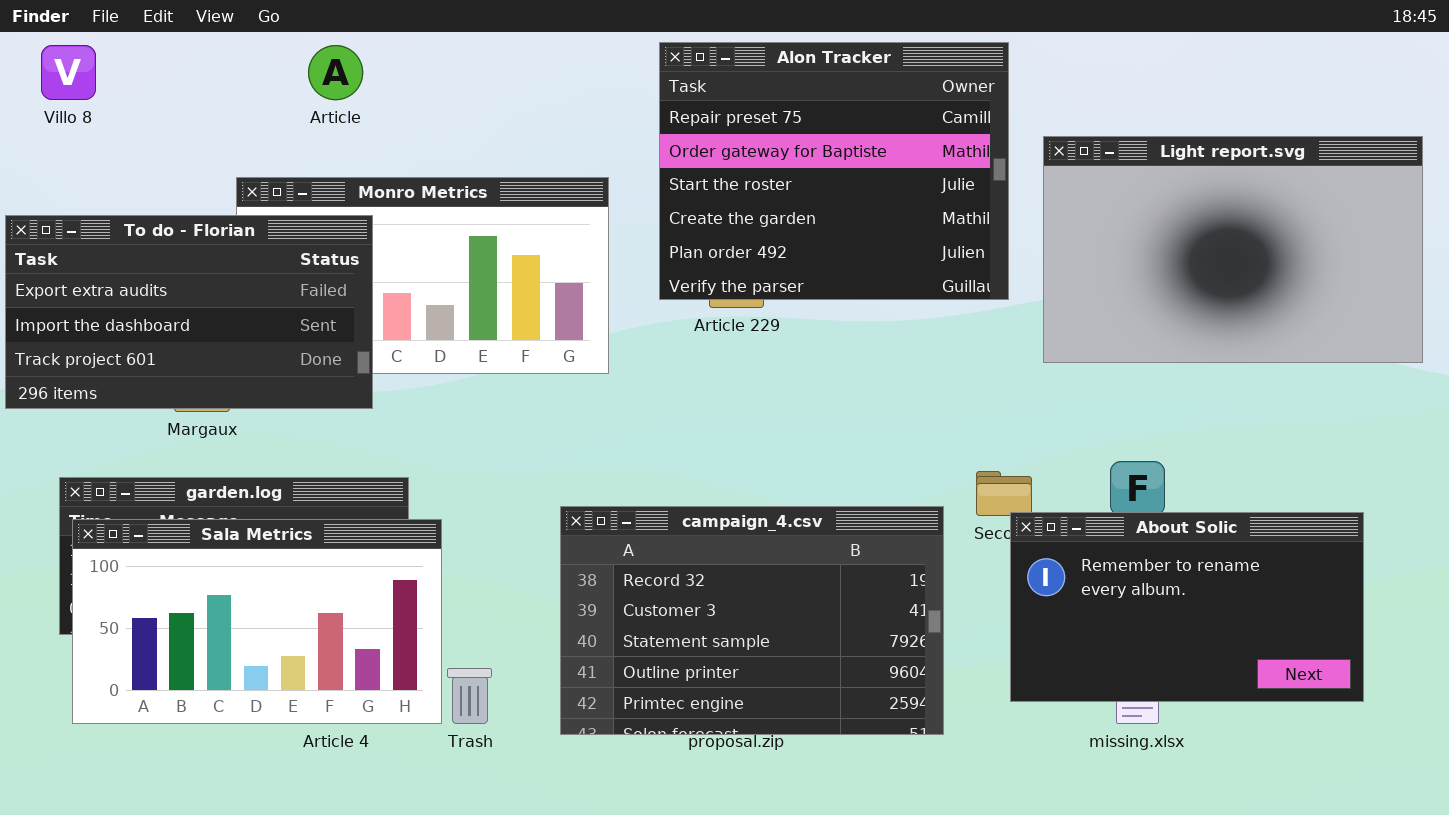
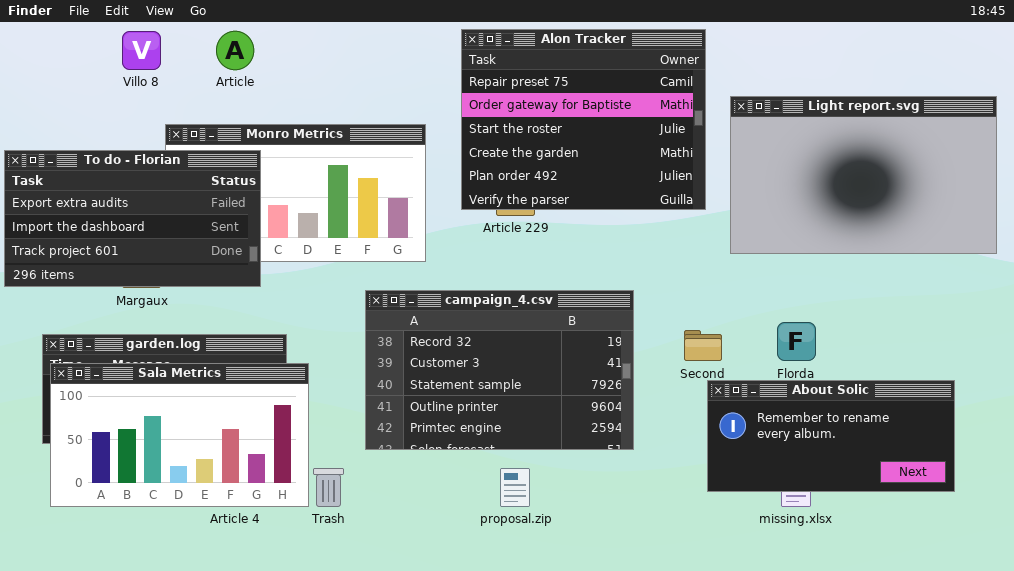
Villo 8: [41,45,96,100] -> [122,31,161,70], moved
campaign_4.csv: [560,506,944,735] -> [365,290,634,450], moved
About Solic: [1010,512,1364,702] -> [707,380,955,492], resized

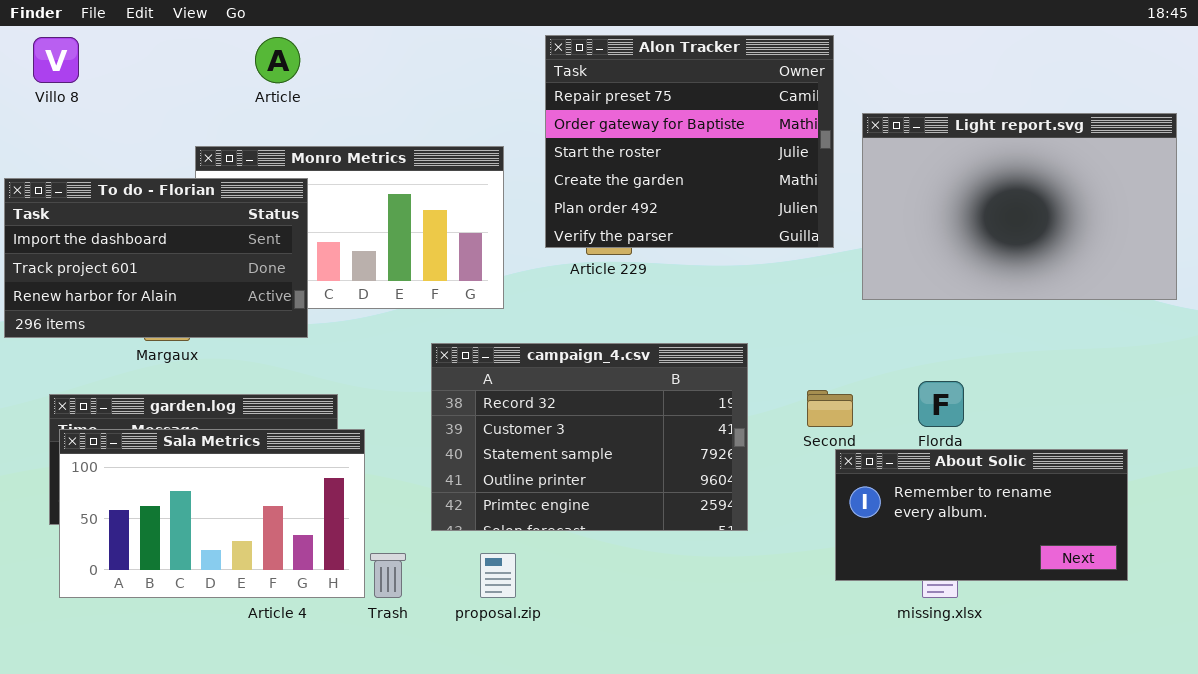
Villo 8: [122,31,161,70] -> [33,37,79,83], moved
To do - Florian: [4,150,261,287] -> [4,178,308,338], scrolled down 1 row
proposal.zip: [500,468,530,507] -> [480,553,516,598], moved

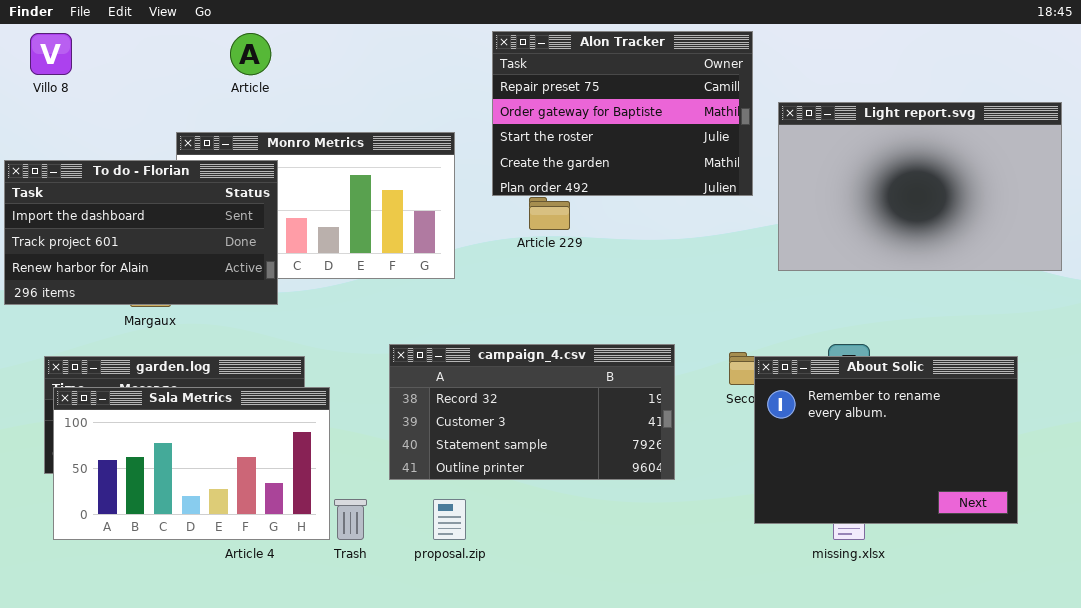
Alon Tracker: [545,35,834,248] -> [492,31,753,196], resized
campaign_4.csv: [431,343,748,531] -> [389,344,675,480], resized
About Solic: [835,449,1128,581] -> [754,356,1018,524], resized

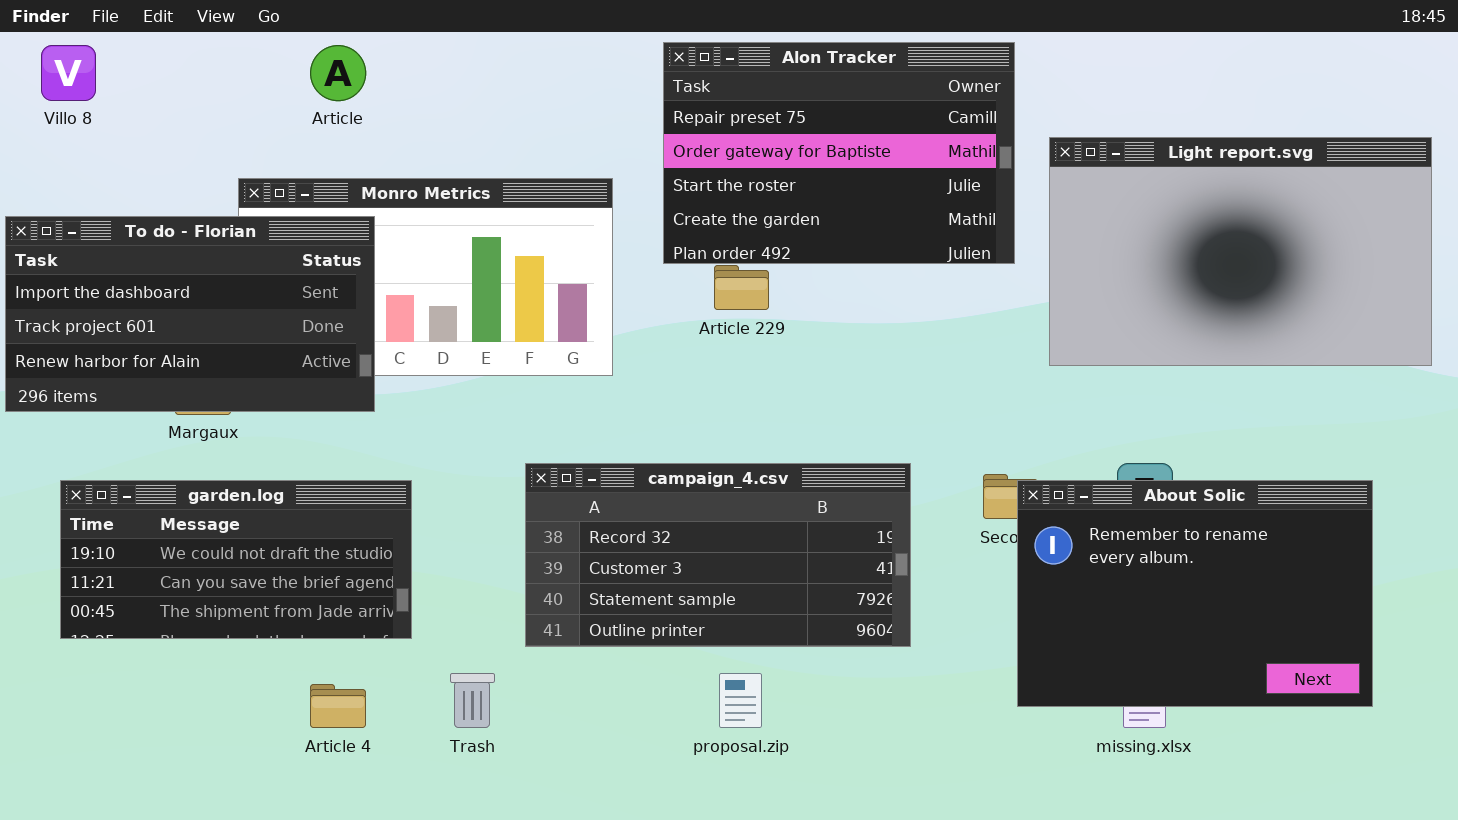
Sala Metrics: [53,387,330,540] -> none, closed
proposal.zip: [433,499,466,540] -> [719,673,762,728], moved

